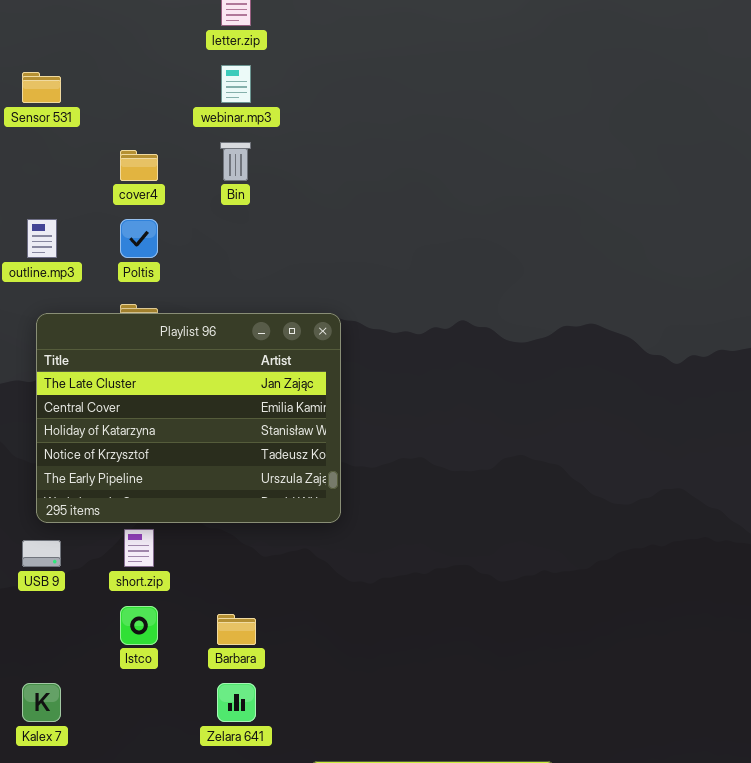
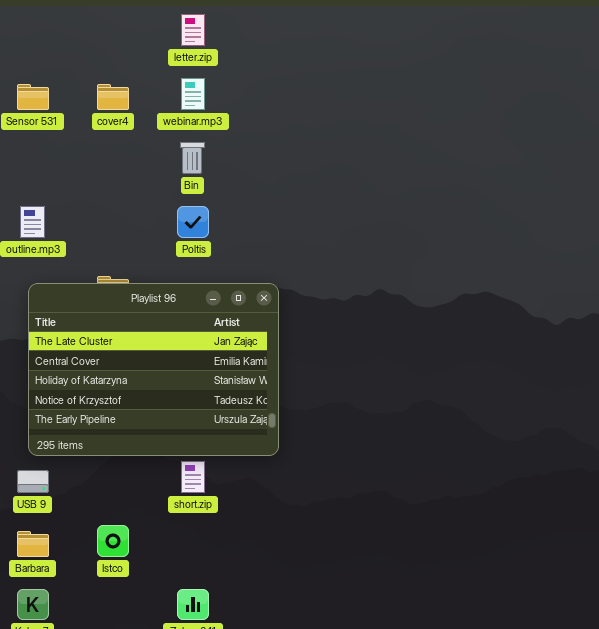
cover4: [120,150,158,181] -> [97,84,129,110], moved
Poltis: [120,219,158,258] -> [177,206,209,238], moved
short.zip: [124,529,154,567] -> [181,461,205,493], moved
Barbara: [217,614,256,645] -> [17,531,49,557], moved

